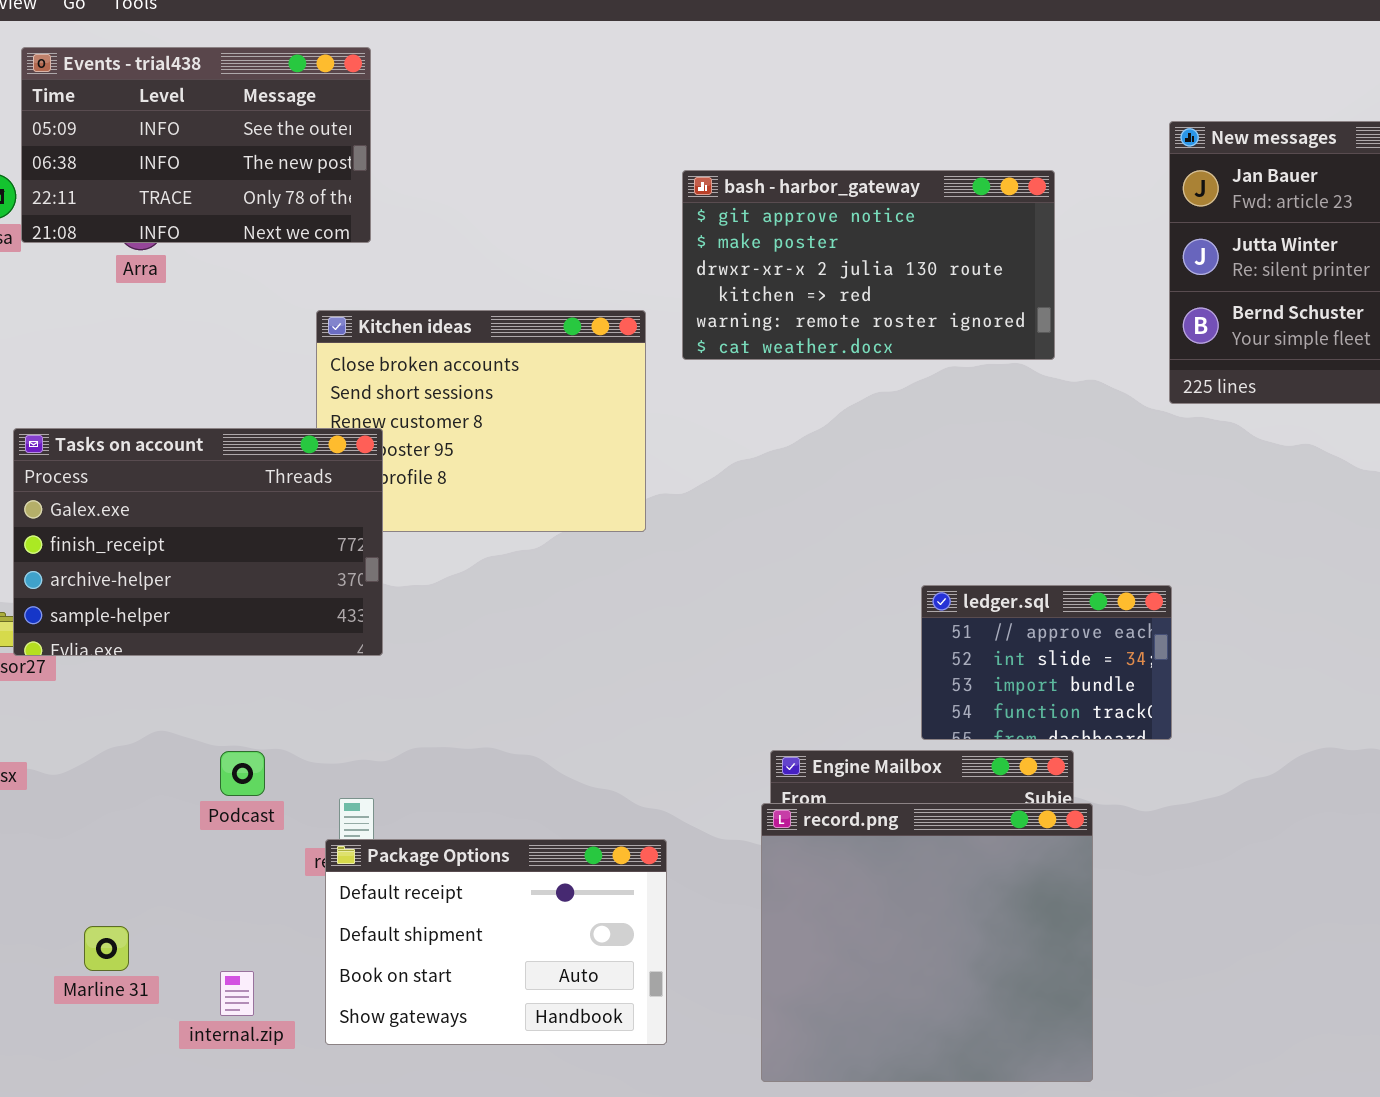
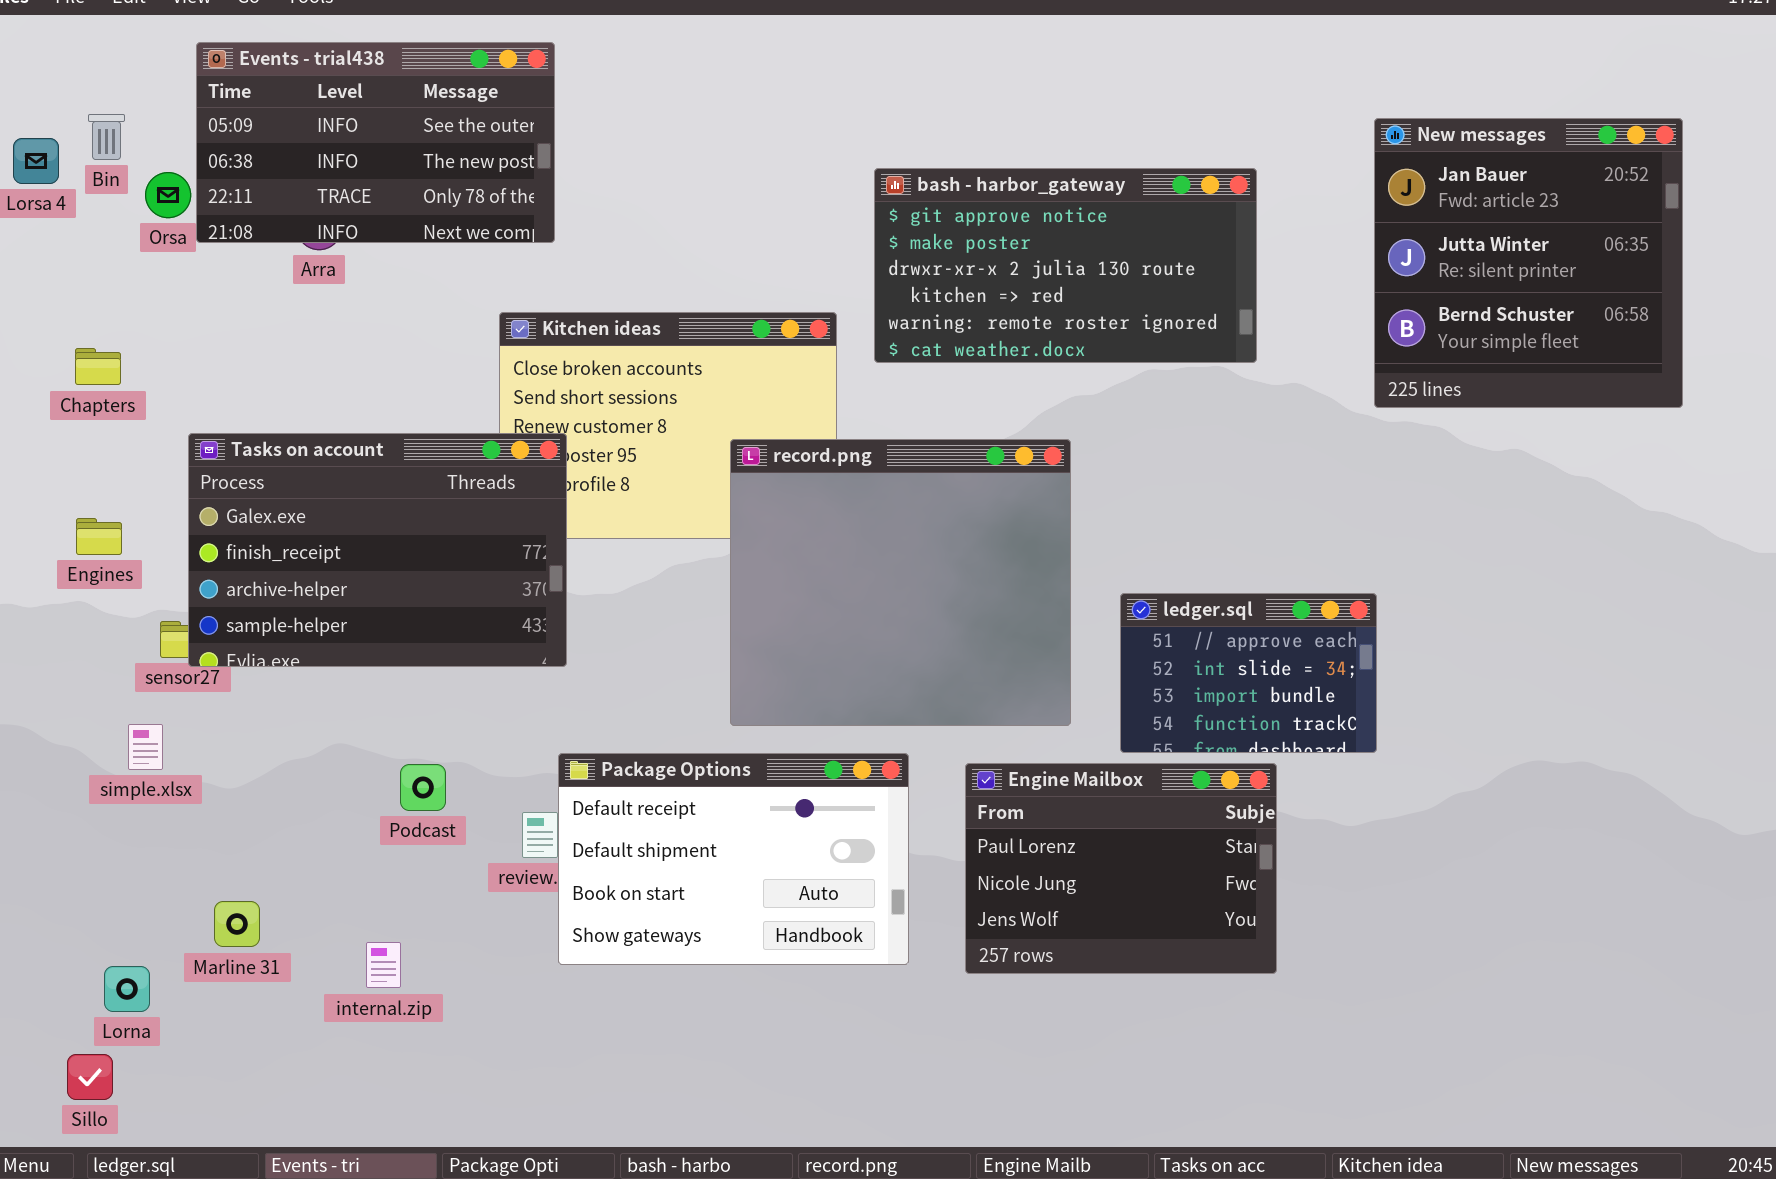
record.png: [761,803,1093,1082] -> [730,439,1071,726], moved
Package Options: [325,839,667,1045] -> [558,753,909,965], moved
Marline 31: [84,926,129,971] -> [214,901,260,947], moved
internal.zip: [220,971,254,1016] -> [366,942,401,988], moved

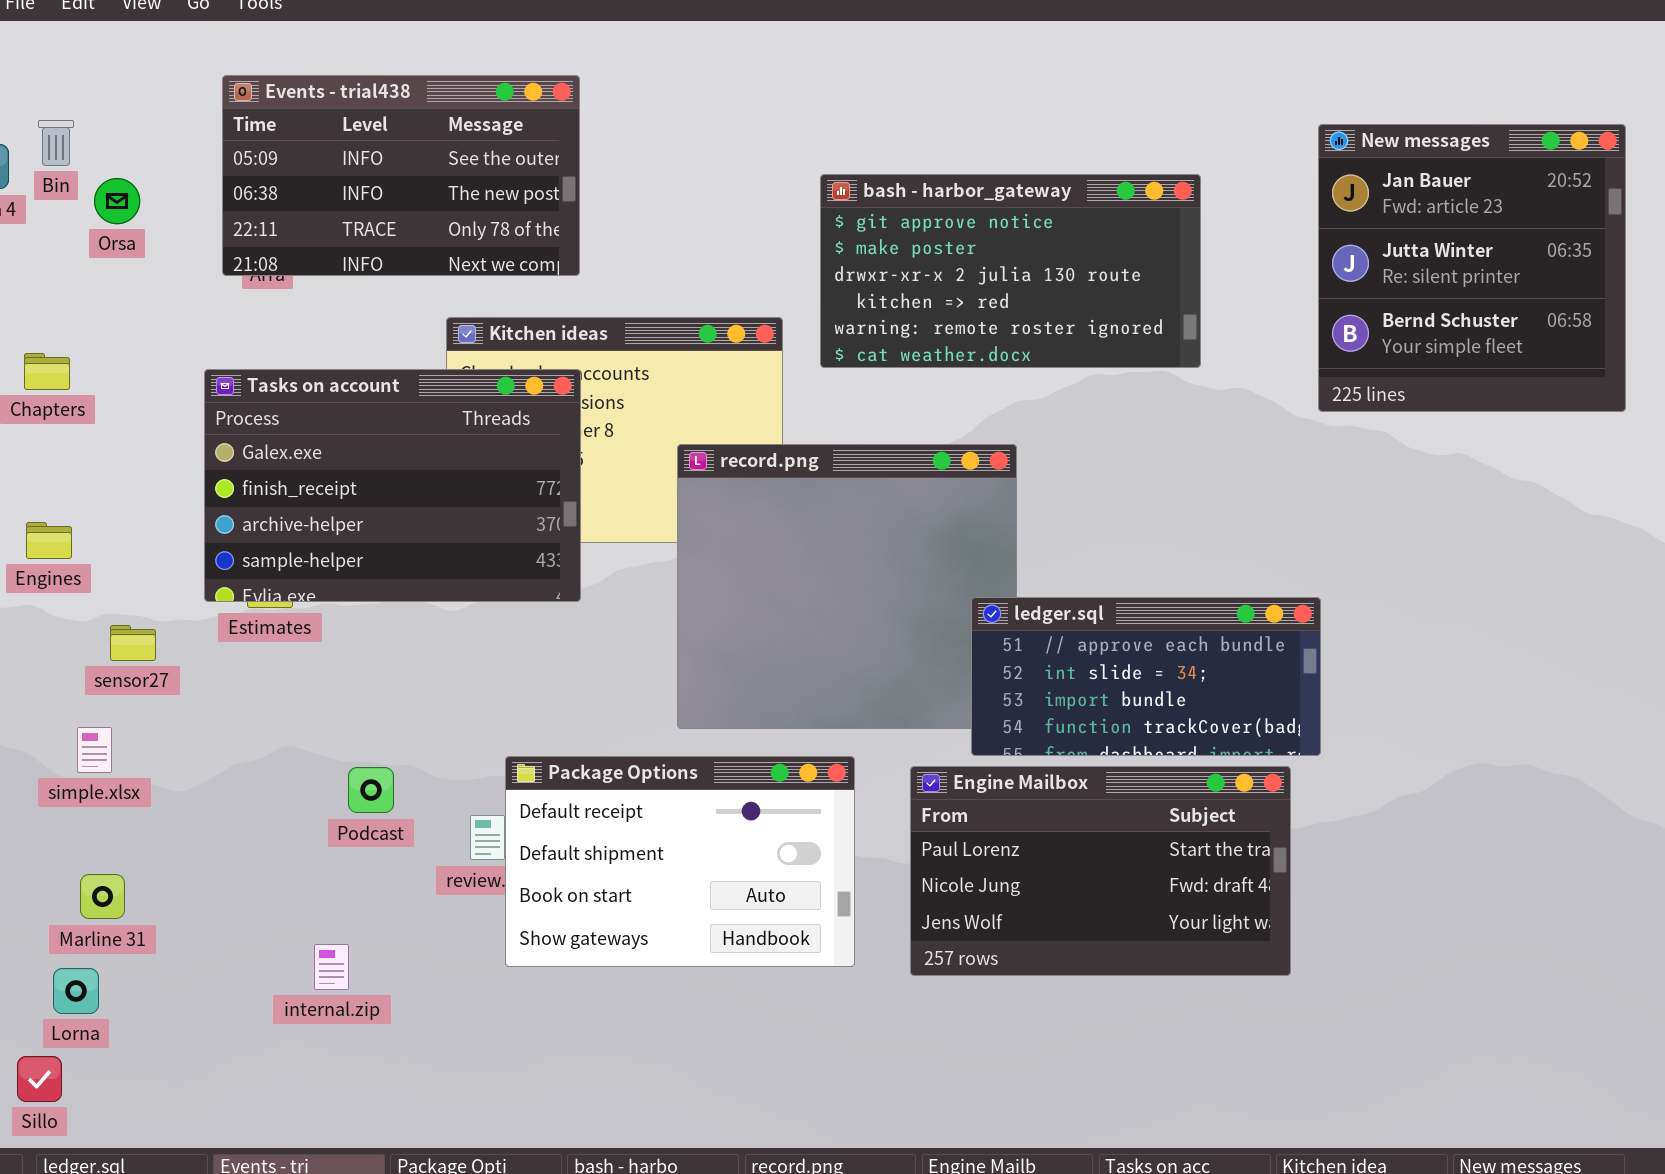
Events - trial438: [196,42,555,243] -> [222,75,580,276], moved
Tasks on account: [188,433,567,667] -> [204,369,581,602], moved
ledger.sql: [1120,593,1377,753] -> [971,597,1321,756], resized
Engine Mailbox: [965,763,1277,974] -> [910,766,1291,976], resized
Marline 31: [214,901,260,947] -> [80,874,125,919], moved

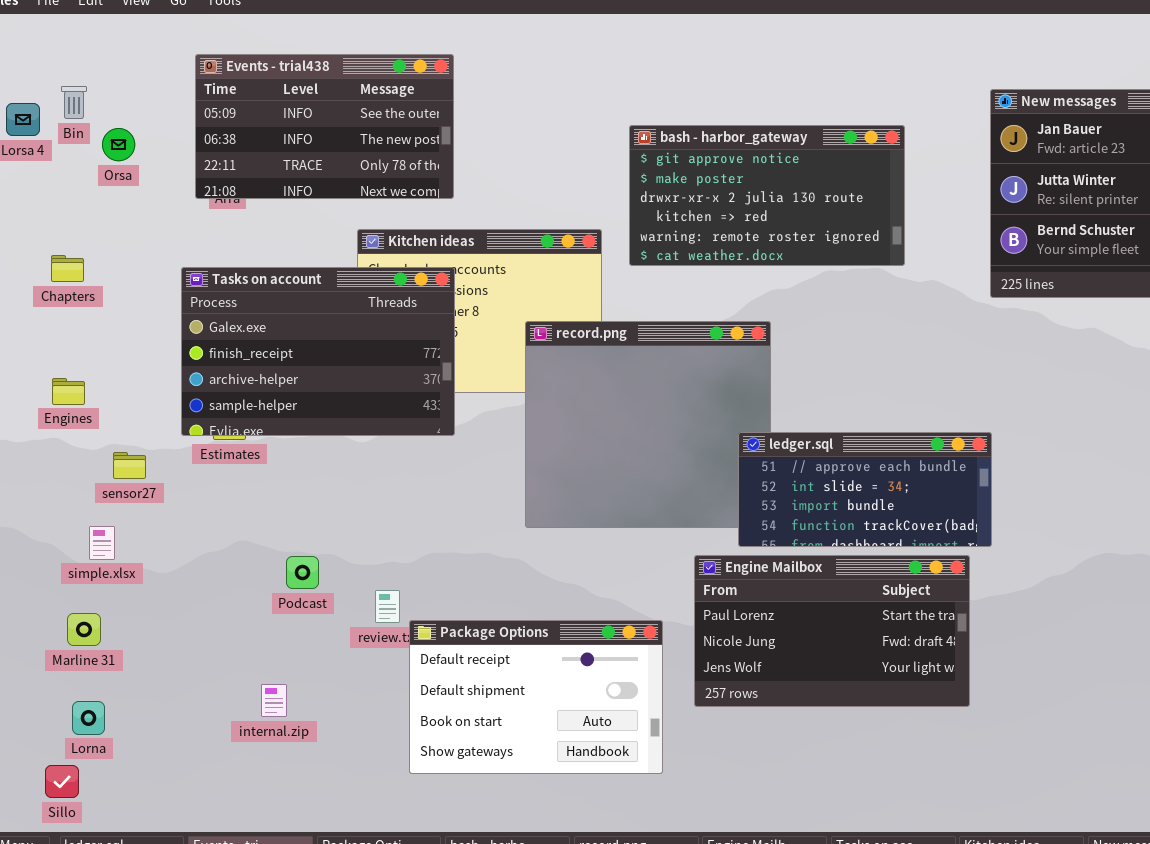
Package Options: [505,756,855,967] -> [409,620,663,774], moved
Marline 31: [80,874,125,919] -> [67,613,101,646], moved

